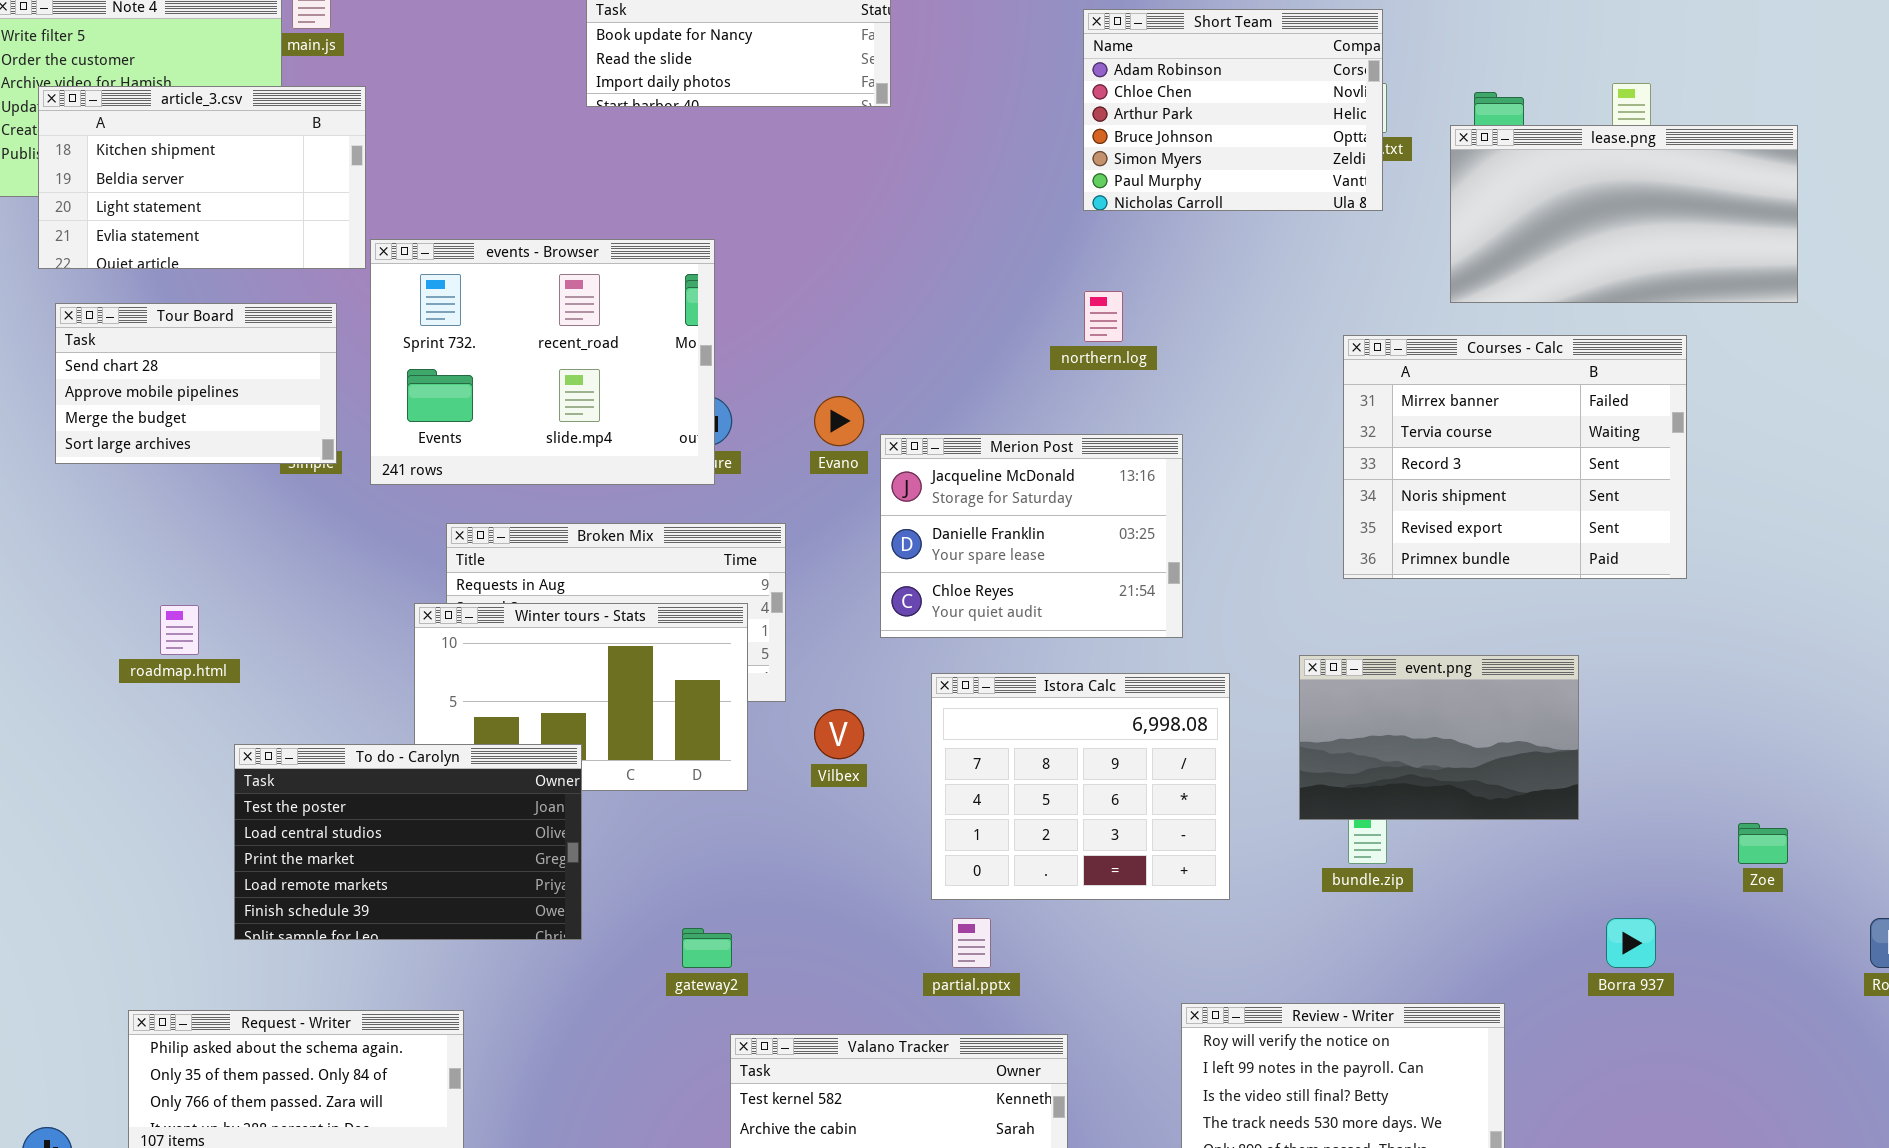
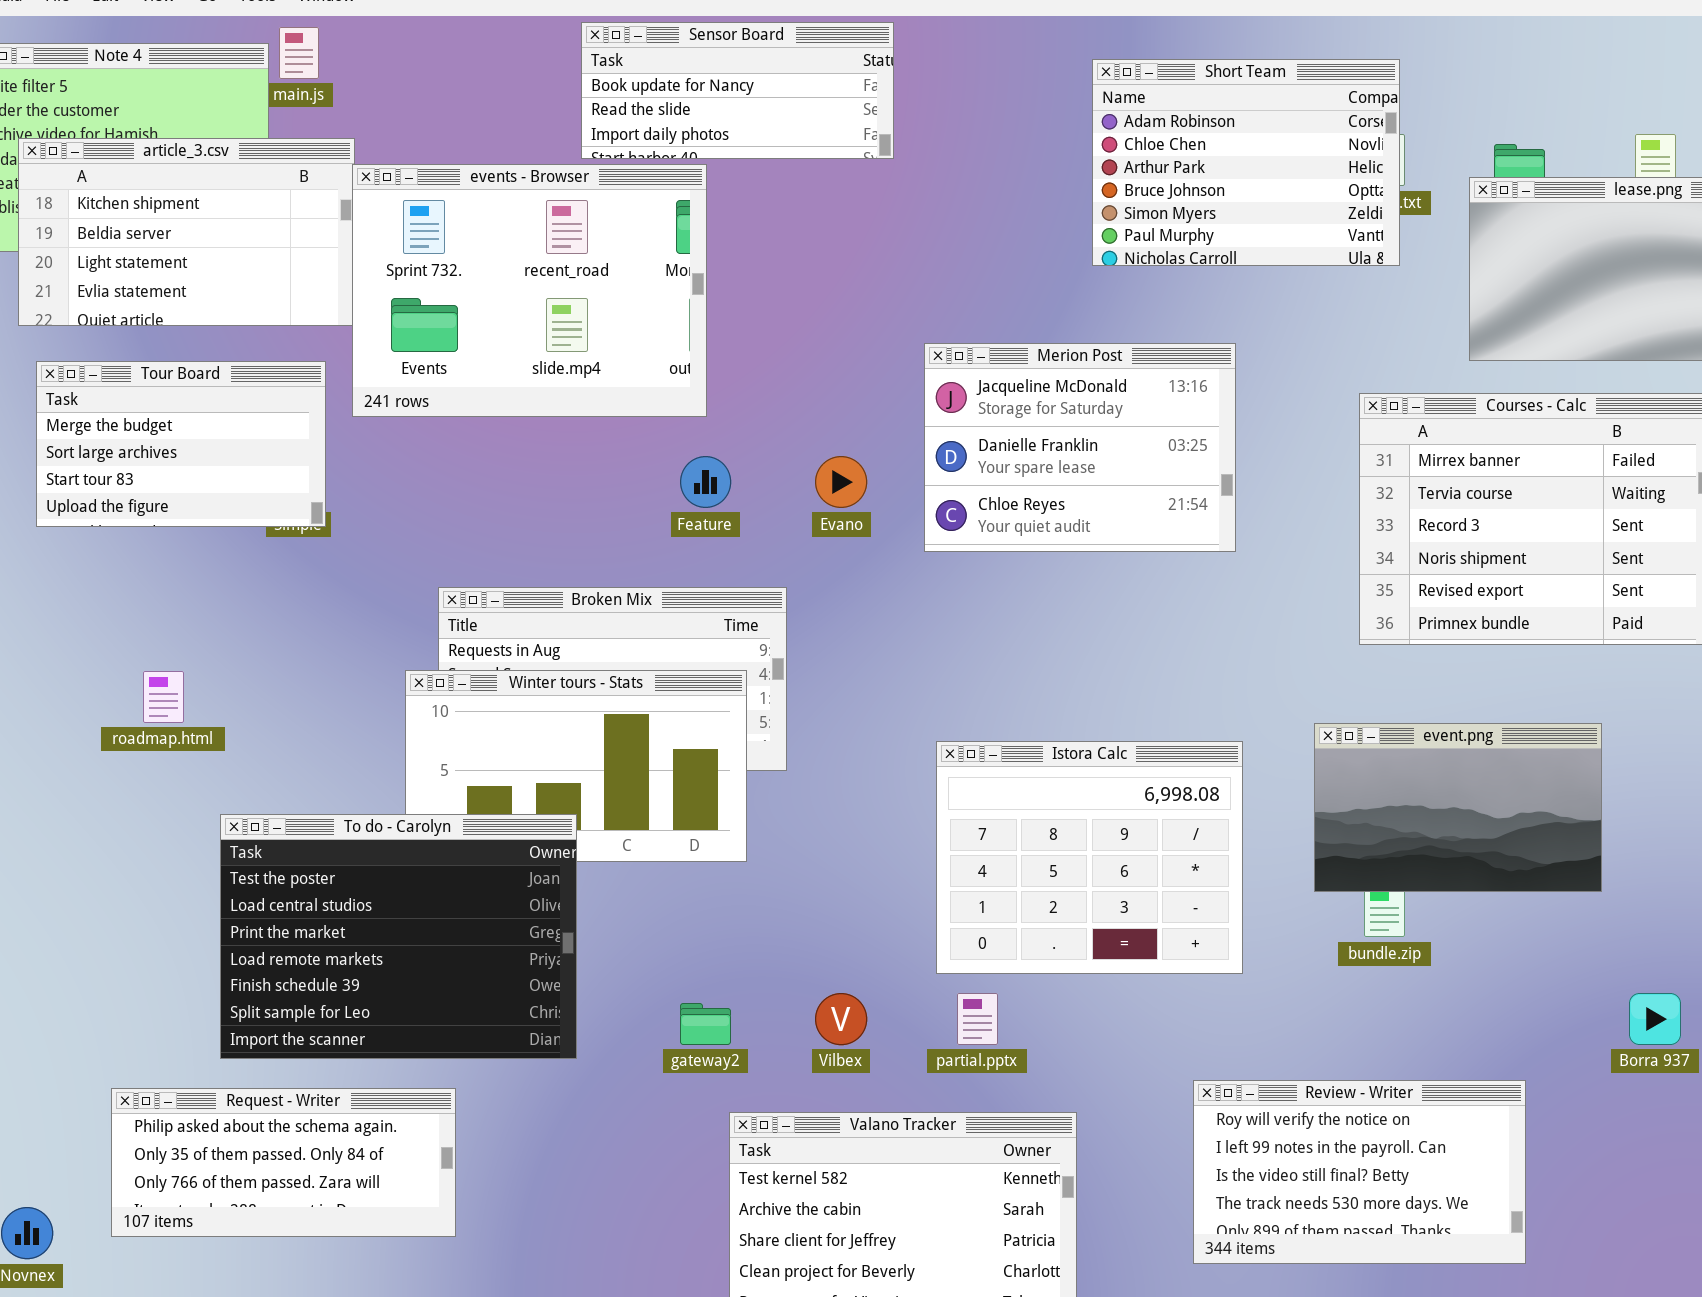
events - Browser: [370,239,715,485] -> [352,164,707,417], moved
Tour Board: [55,303,337,464] -> [36,361,326,527], scrolled down 2 rows
Merion Post: [880,434,1183,638] -> [924,343,1236,552], moved
Vilbex: [814,709,864,759] -> [815,993,867,1045], moved
To do - Carolyn: [234,744,582,940] -> [220,814,577,1059], resized

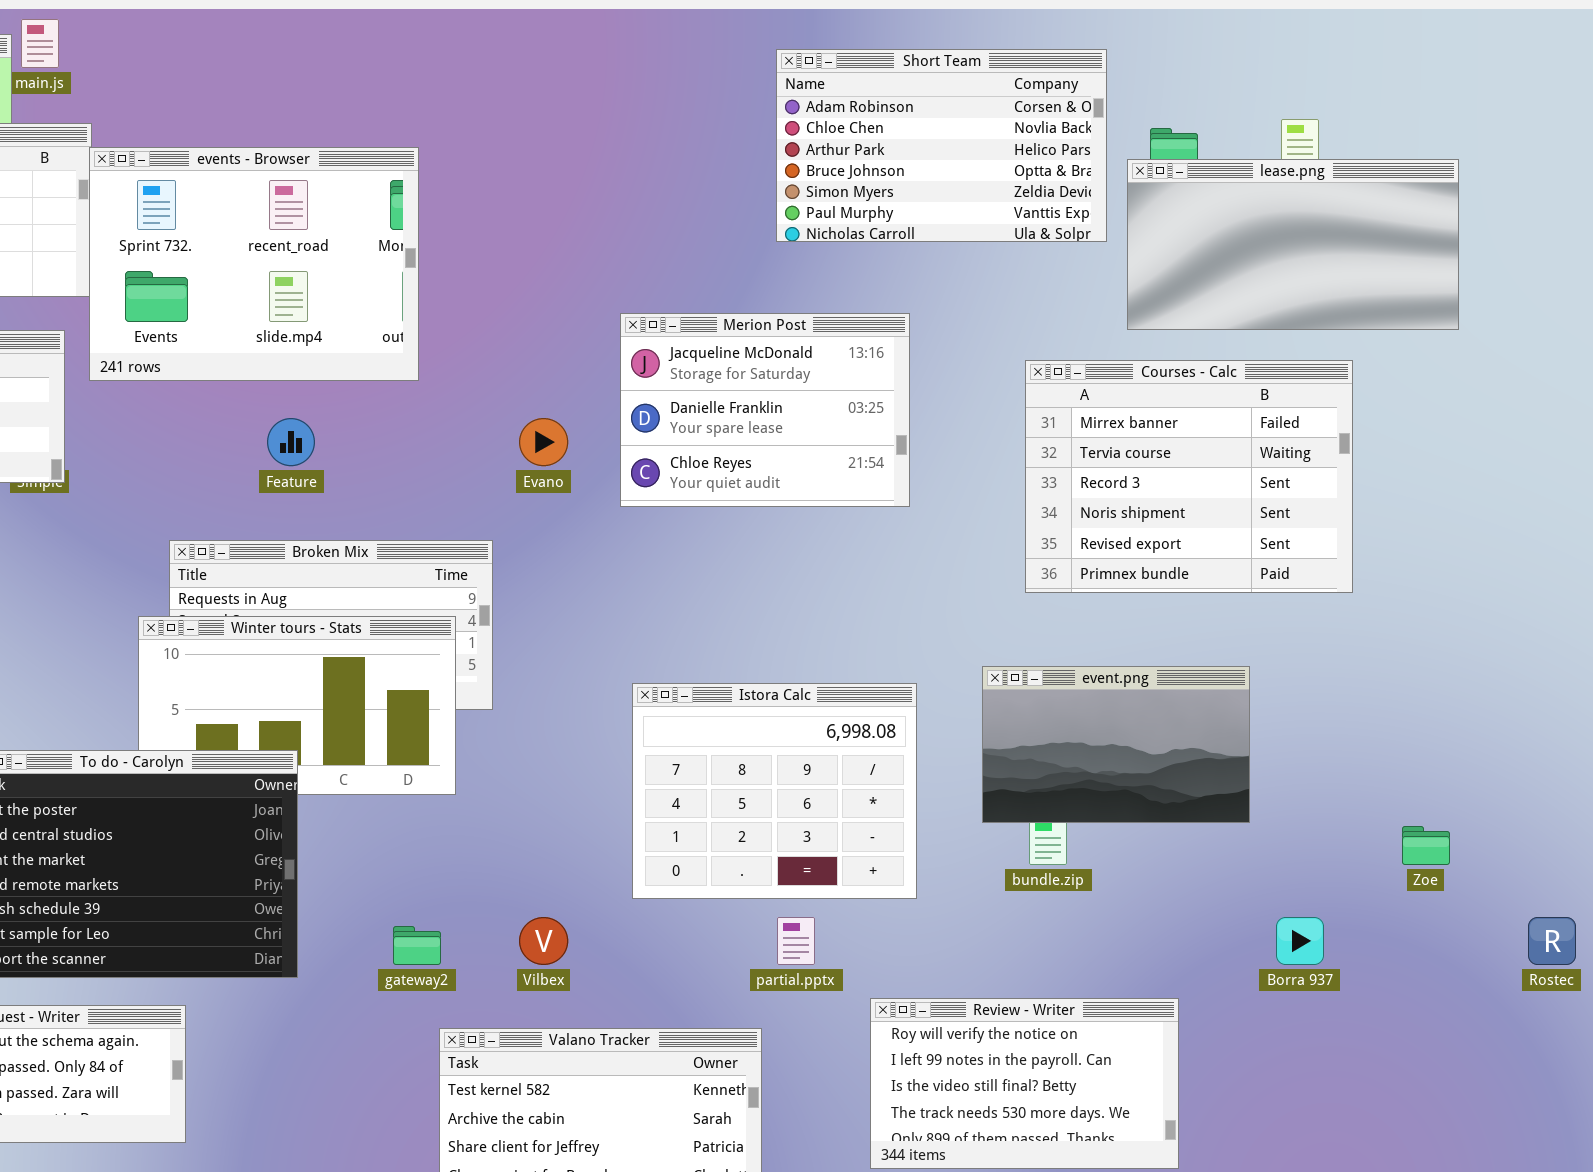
Sensor Board: [581,22,894,159] -> none, closed
Short Team: [1092,59,1400,266] -> [776,49,1107,242], resized
Feature: [680,456,731,508] -> [267,418,315,466], moved
partial.pptx: [957,993,998,1045] -> [777,917,815,965], moved

